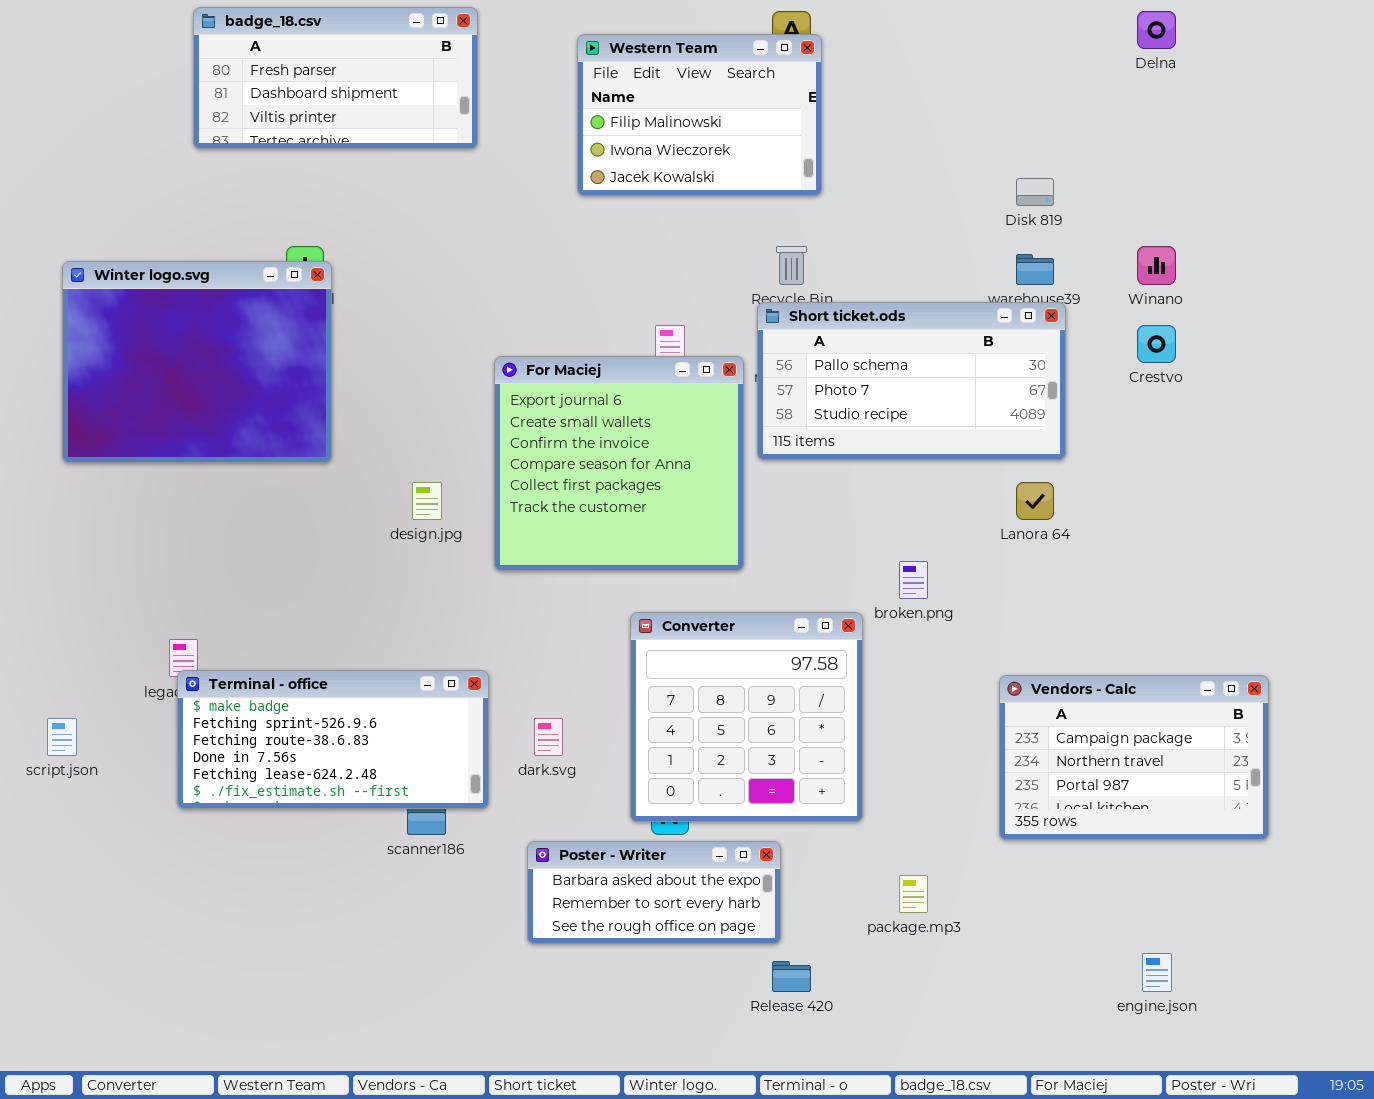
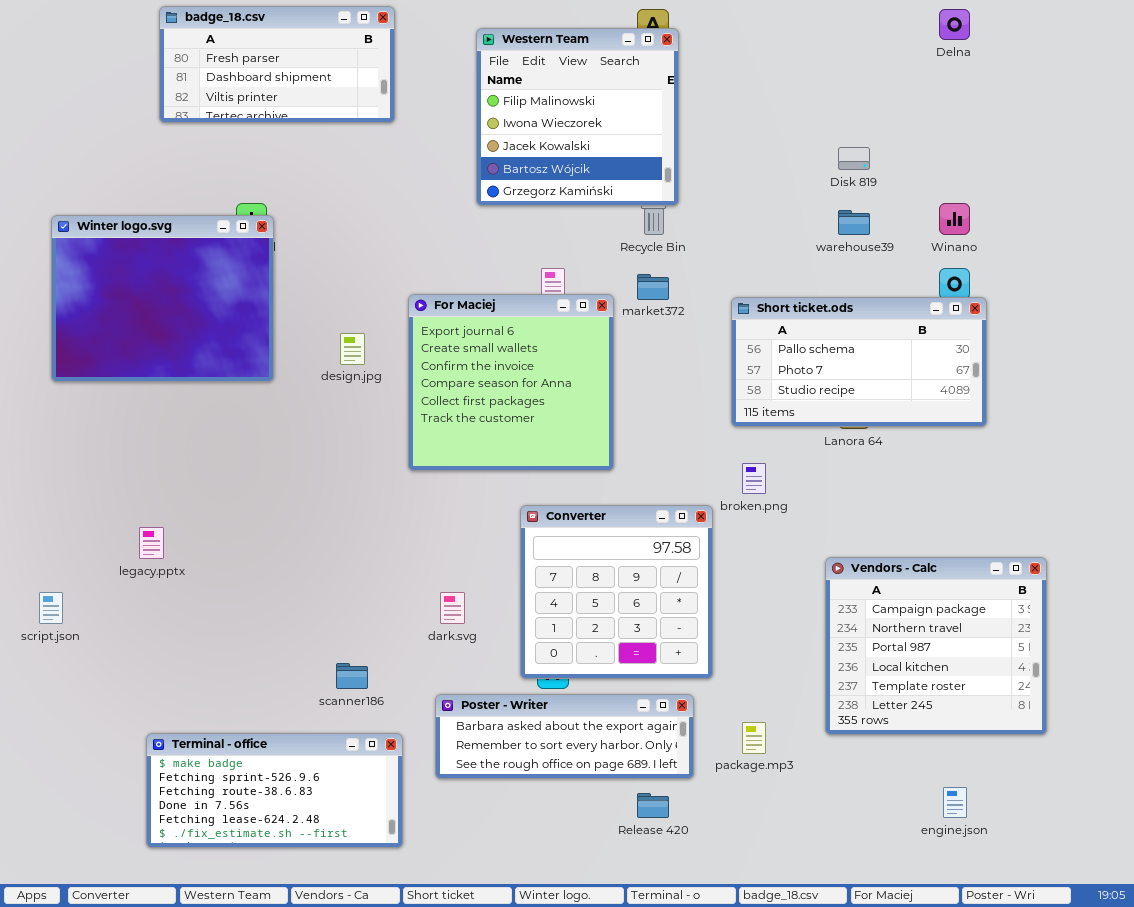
Western Team: [577,34,822,196] -> [476,28,679,206], resized
Short ticket.ods: [757,302,1066,460] -> [731,297,987,427], moved
design.jpg: [412,482,442,520] -> [340,333,365,365], moved
Terminal - office: [177,670,489,809] -> [146,733,403,848], moved
Vendors - Calc: [999,675,1269,840] -> [825,557,1047,735], resized
Poster - Writer: [527,841,781,944] -> [435,694,694,779], resized

